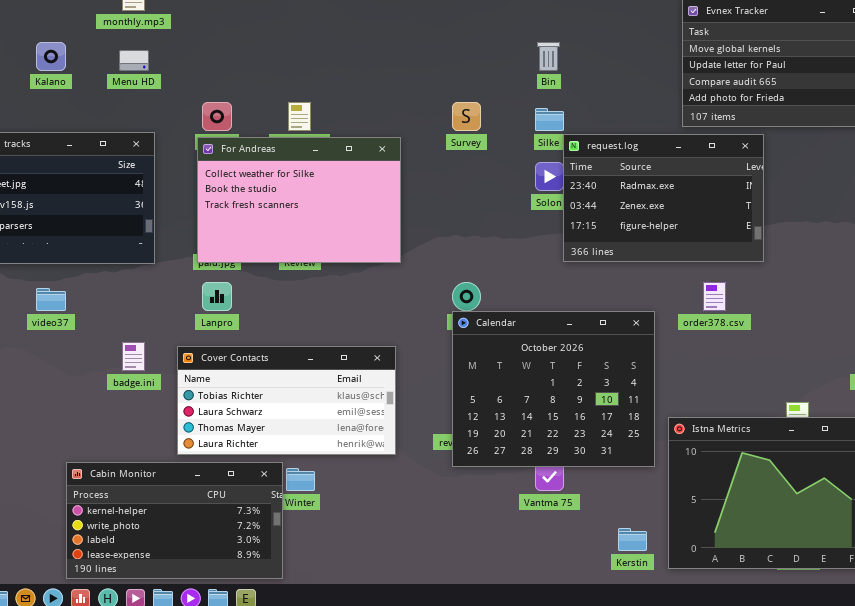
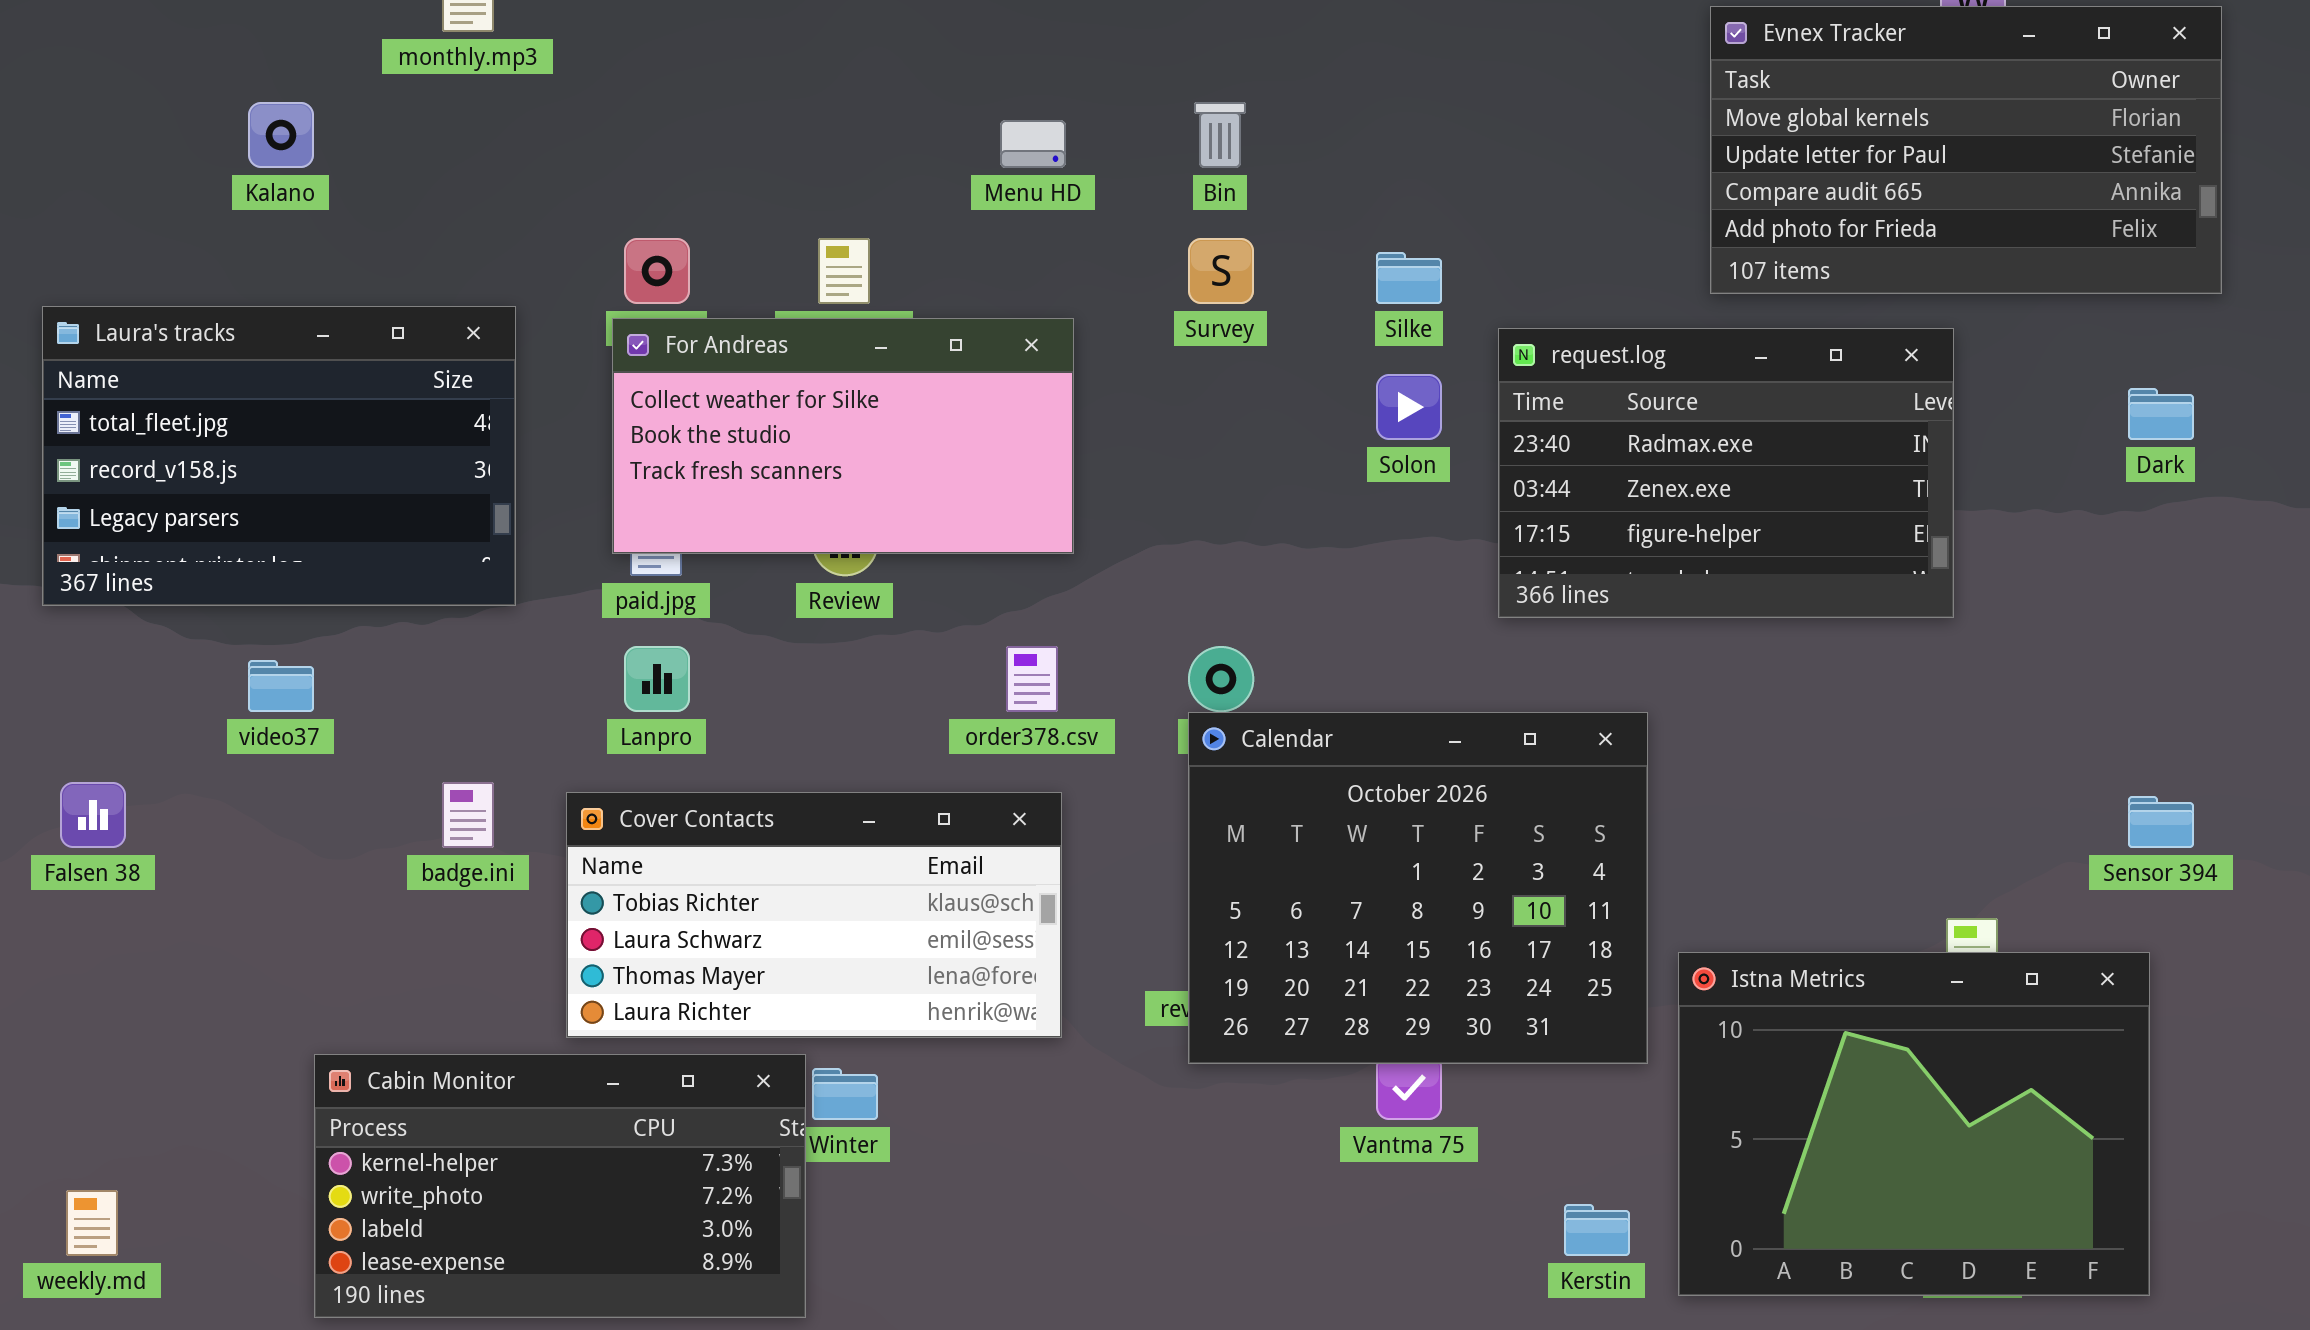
Bin: [537,42,560,71] -> [1194,102,1246,168], moved
Menu HD: [119,50,149,71] -> [1000,120,1066,168], moved
request.log: [563,134,764,262] -> [1498,328,1954,618], moved
For Andreas: [197,137,401,263] -> [612,318,1074,554], resized
order378.csv: [703,282,726,311] -> [1006,646,1058,712], moved

